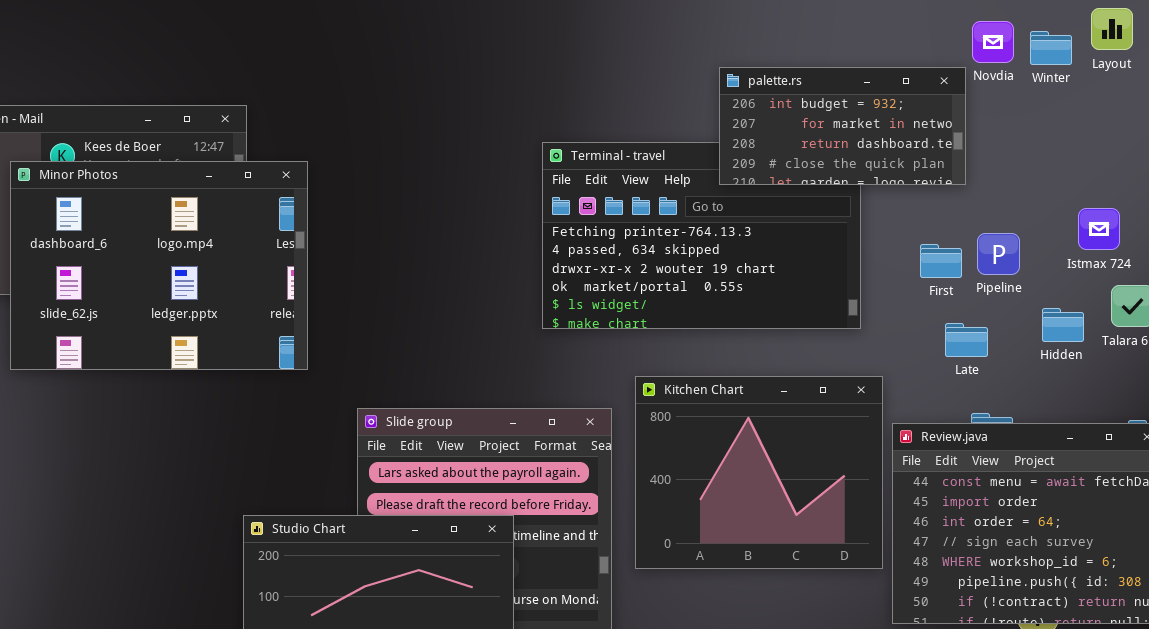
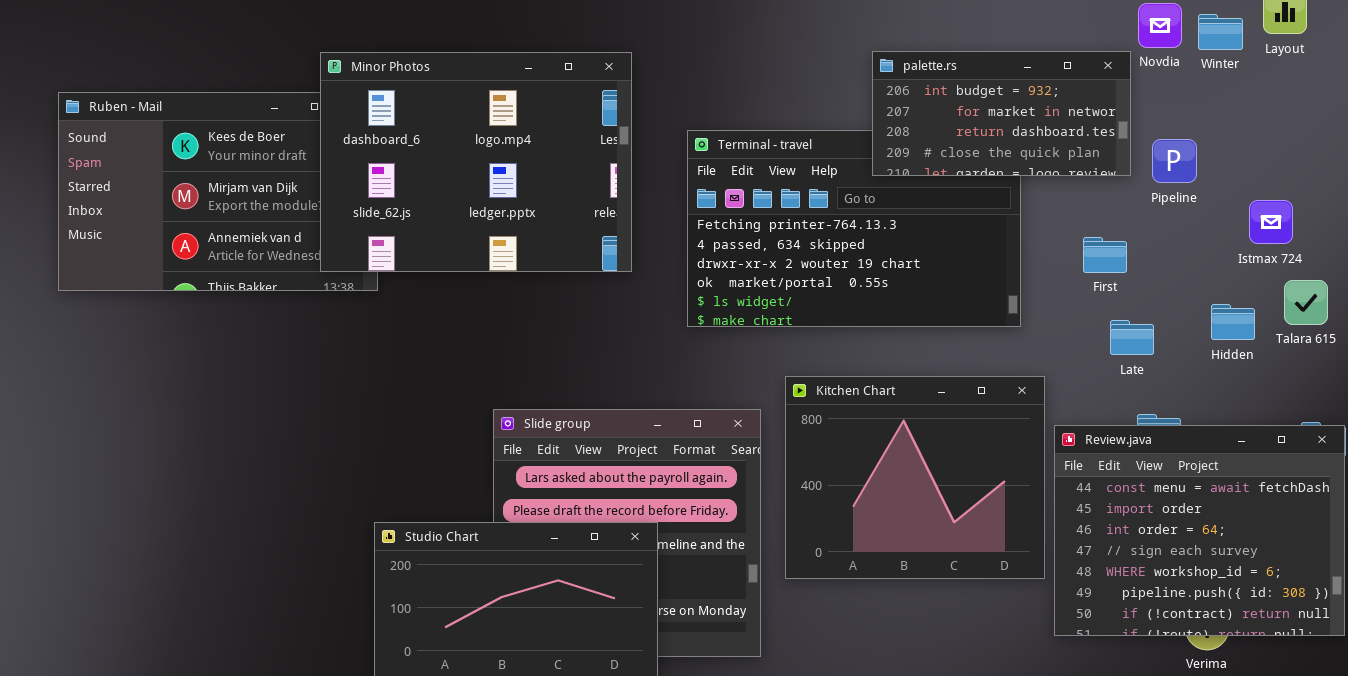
Minor Photos: [10,161,308,370] -> [320,52,632,272], moved
Pipeline: [977,233,1020,275] -> [1152,139,1197,183], moved

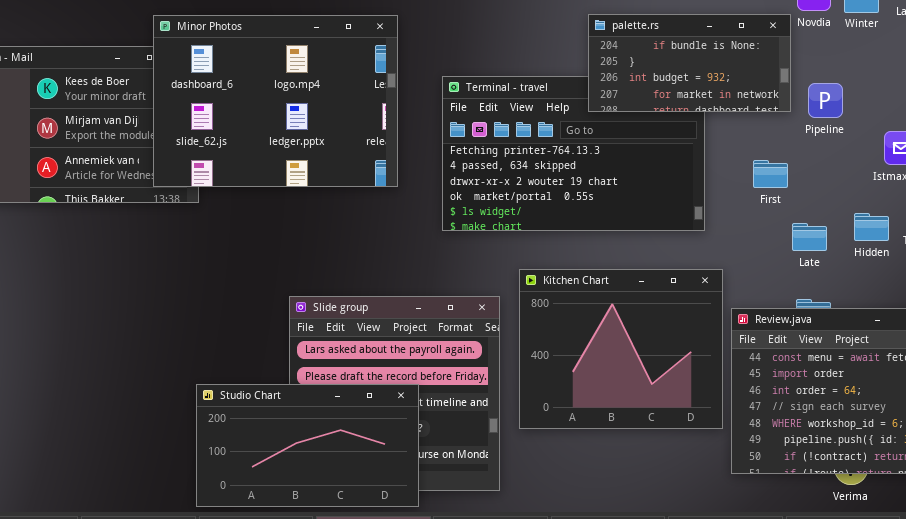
palette.rs: [872,51,1131,176] -> [588,14,791,112], scrolled up 2 rows
Late: [1110,320,1154,355] -> [792,223,827,251], moved

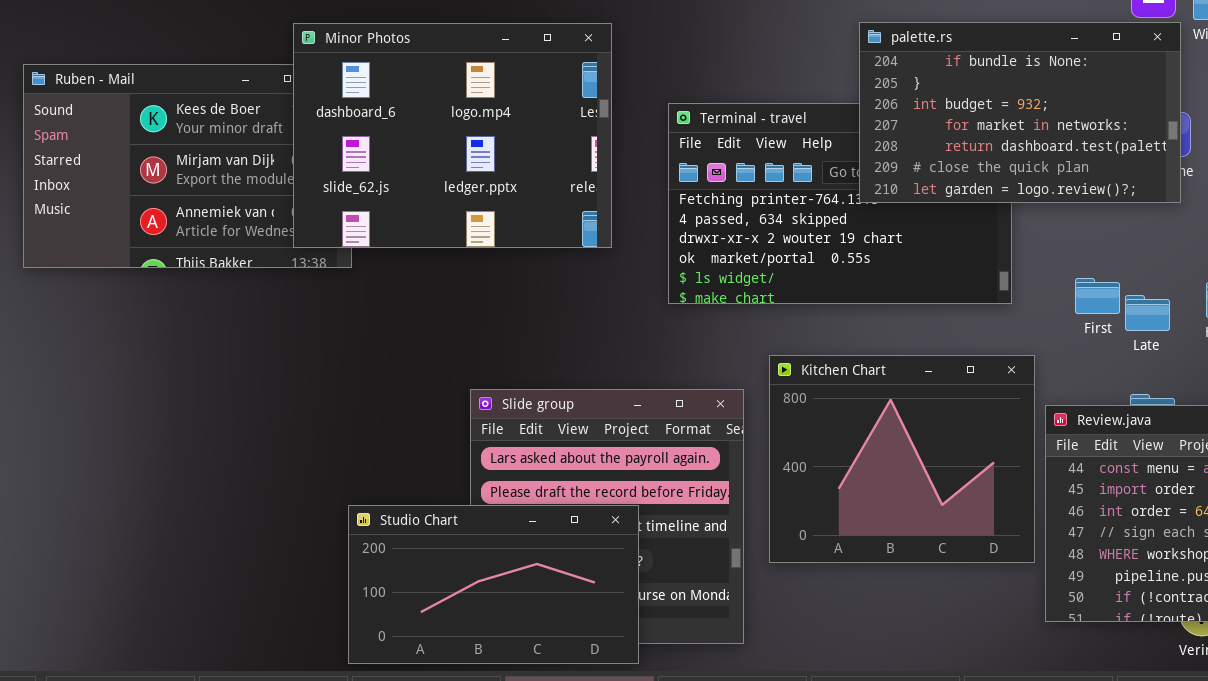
palette.rs: [588,14,791,112] -> [859,22,1181,203], resized
First: [753,160,788,188] -> [1075,278,1120,314], moved

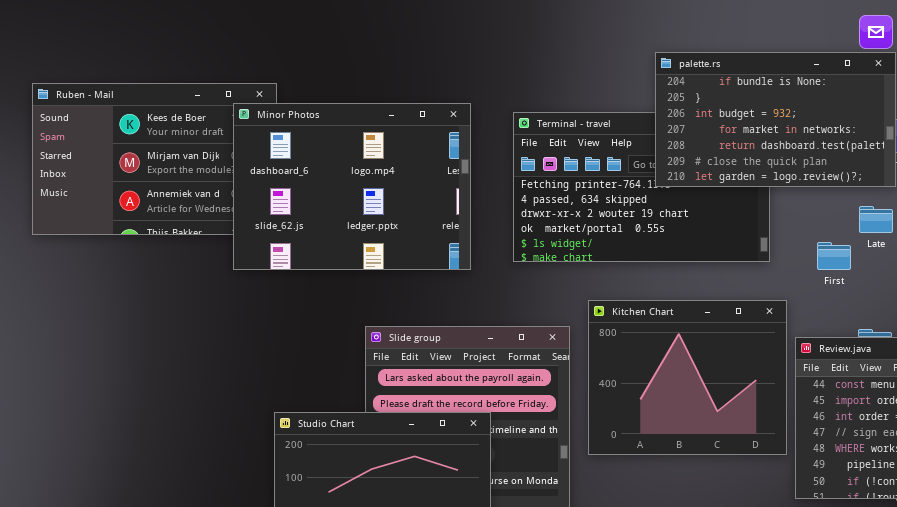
Minor Photos: [293,23,612,248] -> [233,103,471,270], moved
Late: [1125,295,1170,331] -> [859,206,893,233], moved

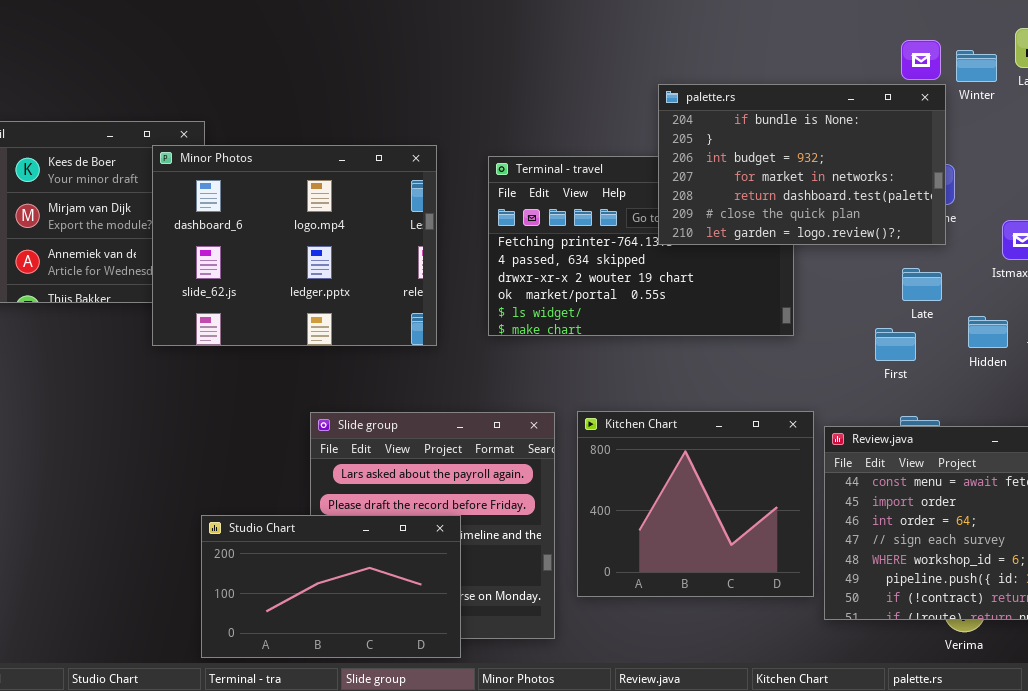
First: [817,242,851,270] -> [875,328,916,361], moved
Kitchen Chart: [588,300,787,455] -> [577,411,814,597], moved

